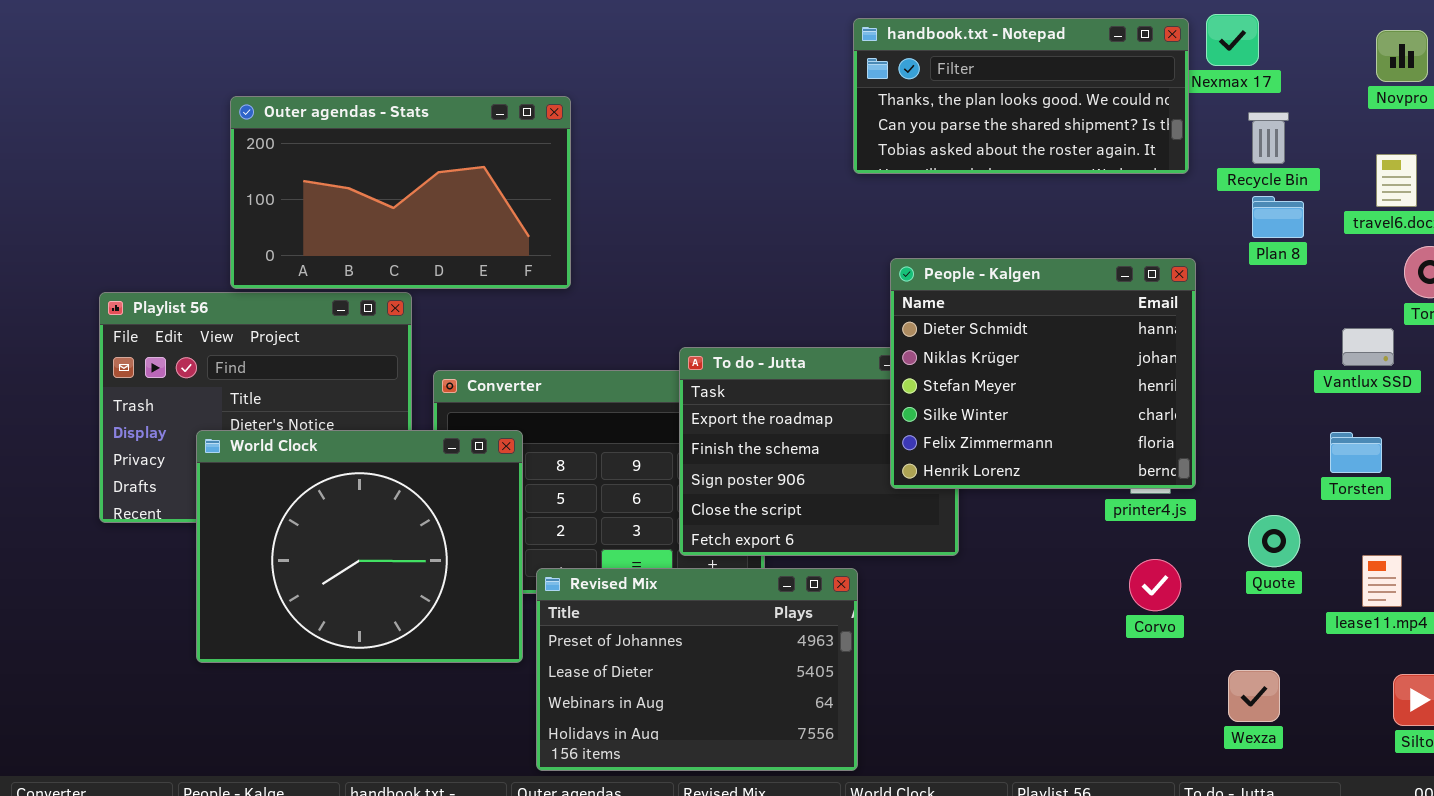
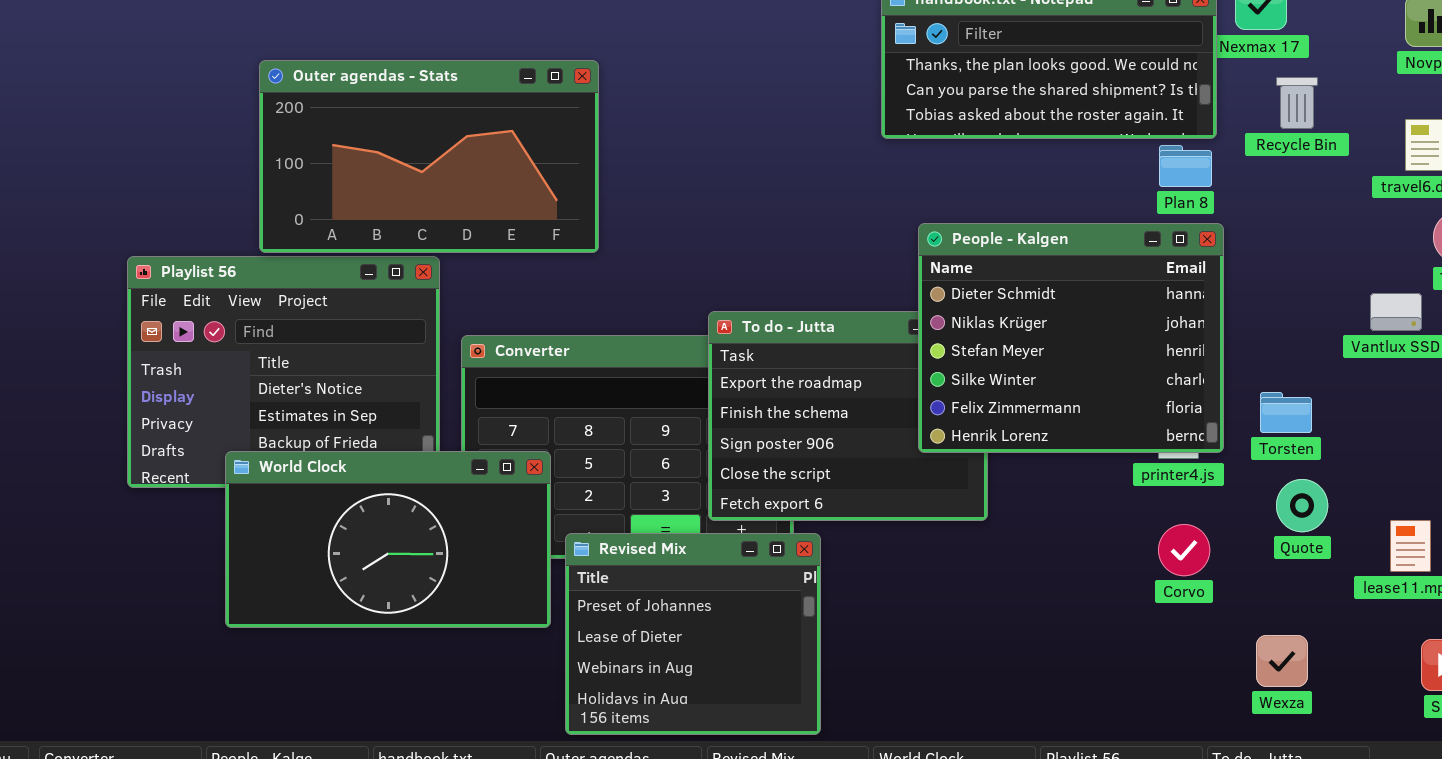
Plan 8: [1252,196,1304,238] -> [1159,145,1212,187], moved
World Clock: [196,430,523,663] -> [225,451,551,628], resized
Torsten: [1330,432,1382,473] -> [1260,392,1312,433], moved
Revised Mix: [536,568,858,771] -> [565,533,821,735], resized

